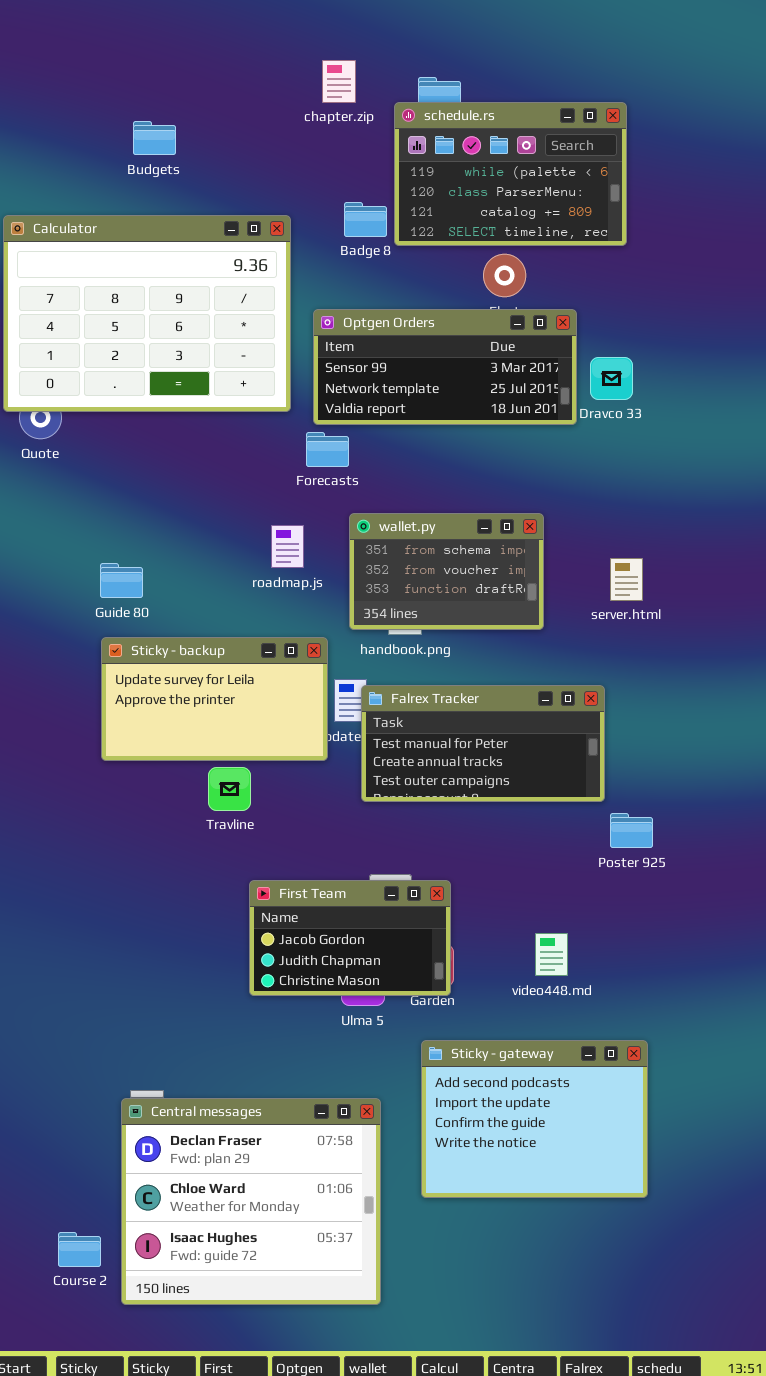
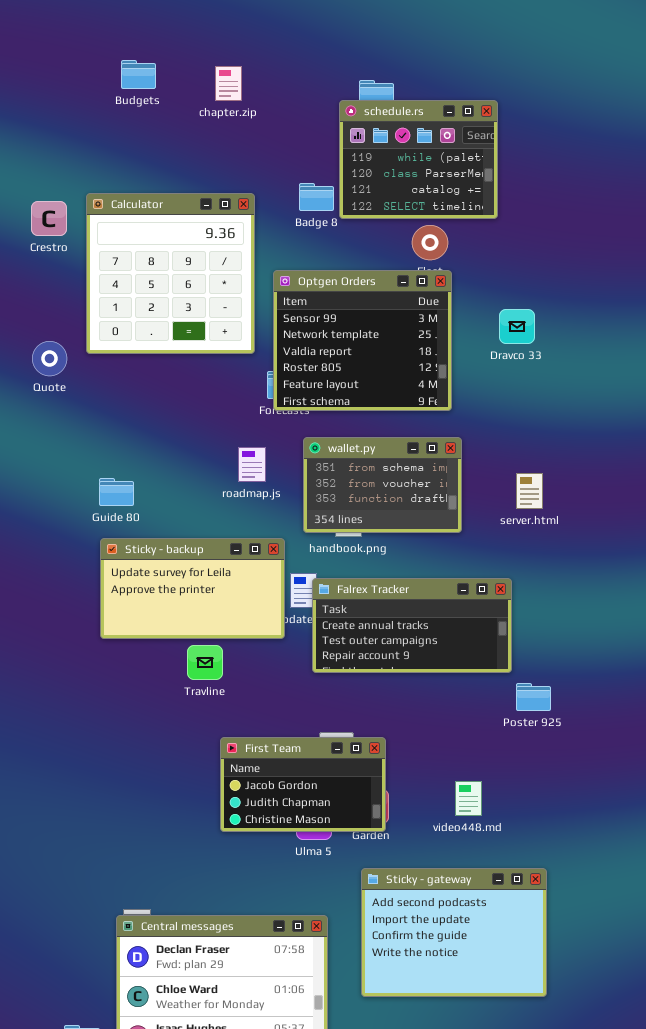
chapter.zip: [322,60,356,103] -> [215,66,242,101], moved
schedule.rs: [394,102,627,246] -> [339,100,498,219], resized
Budgets: [133,121,176,155] -> [121,60,156,89], moved
Calculator: [3,215,291,412] -> [86,193,255,354], resized
Optgen Orders: [313,309,577,425] -> [273,270,452,411], resized
Falrex Tracker: [361,685,605,802] -> [312,578,512,673], scrolled down 1 row

